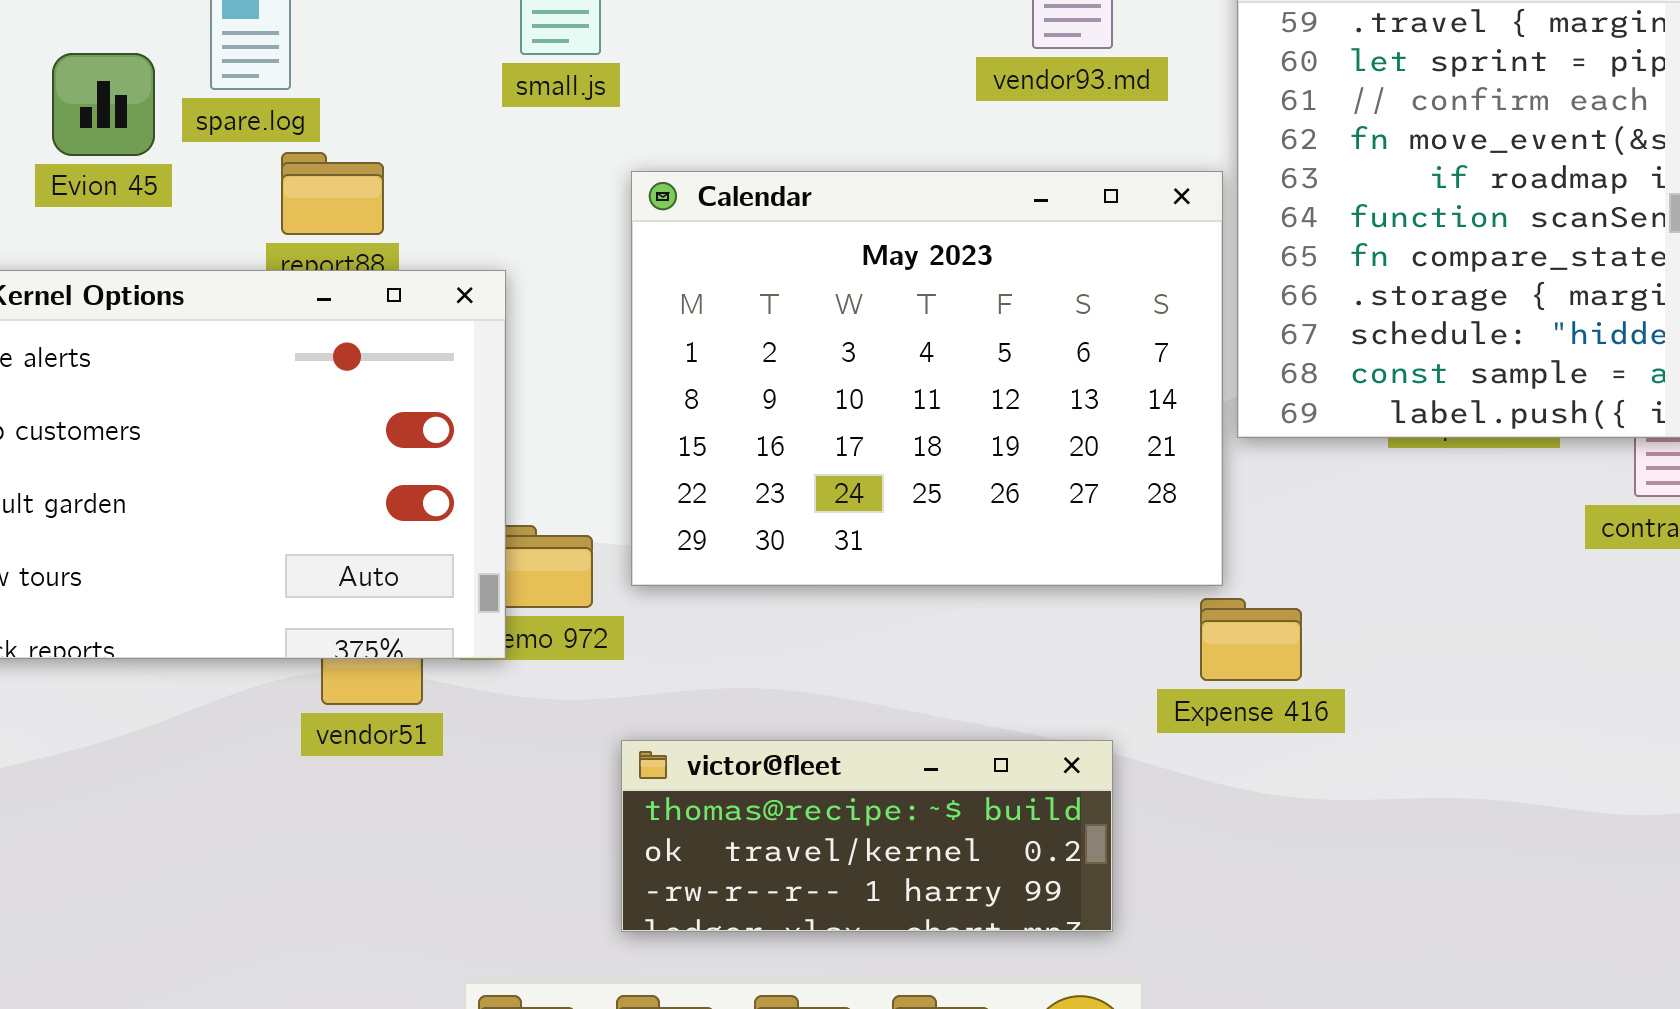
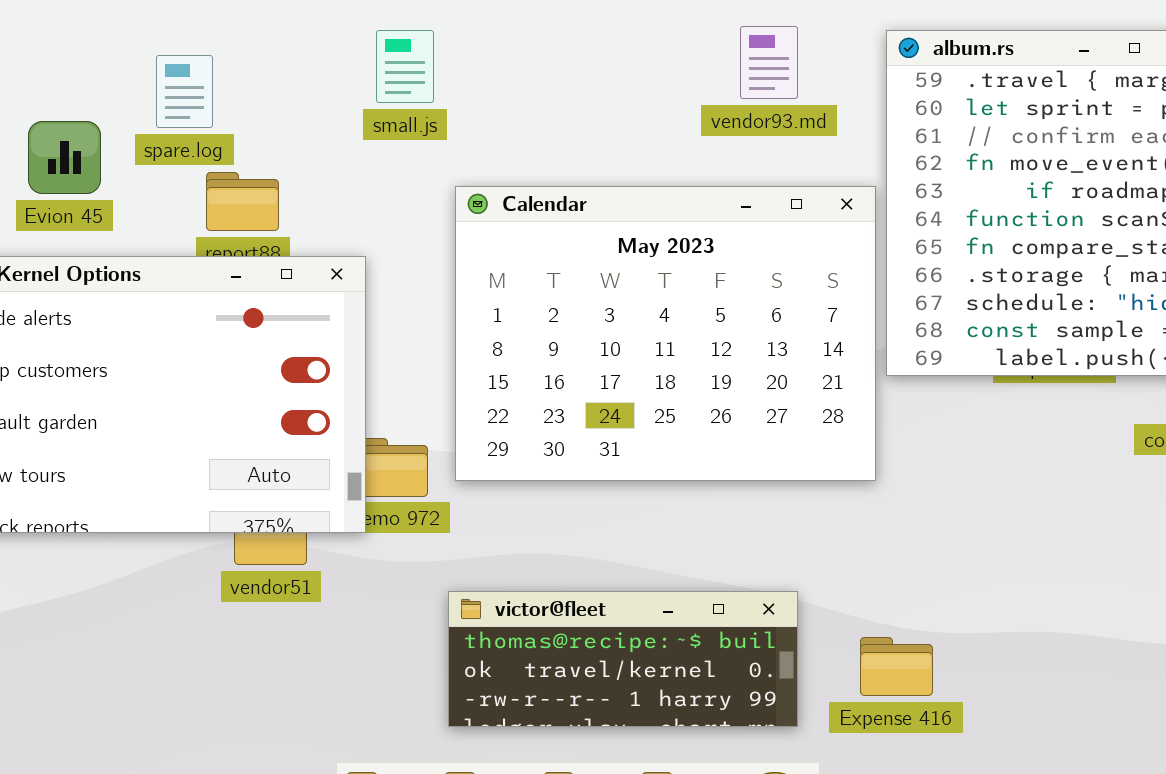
Evion 45: [52,53,155,156] -> [28,121,101,194], moved
Expense 416: [1200,598,1302,681] -> [860,637,933,696], moved

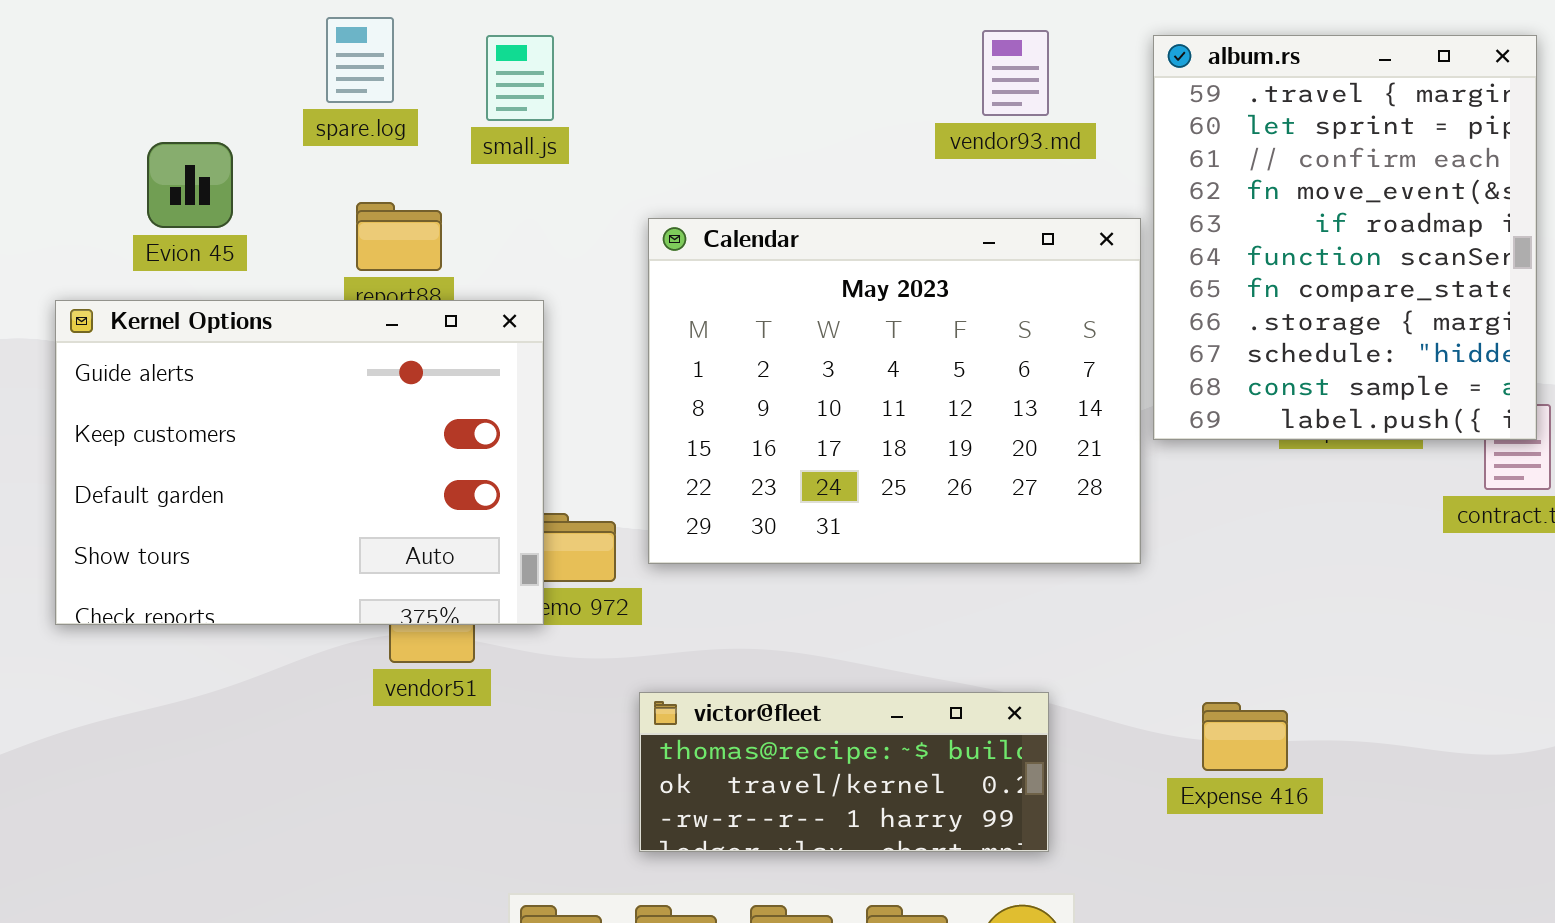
small.js: [376,30,434,103] -> [486,35,554,121], moved
spare.log: [156,55,213,128] -> [326,17,394,103], moved
Expense 416: [860,637,933,696] -> [1202,702,1288,771], moved

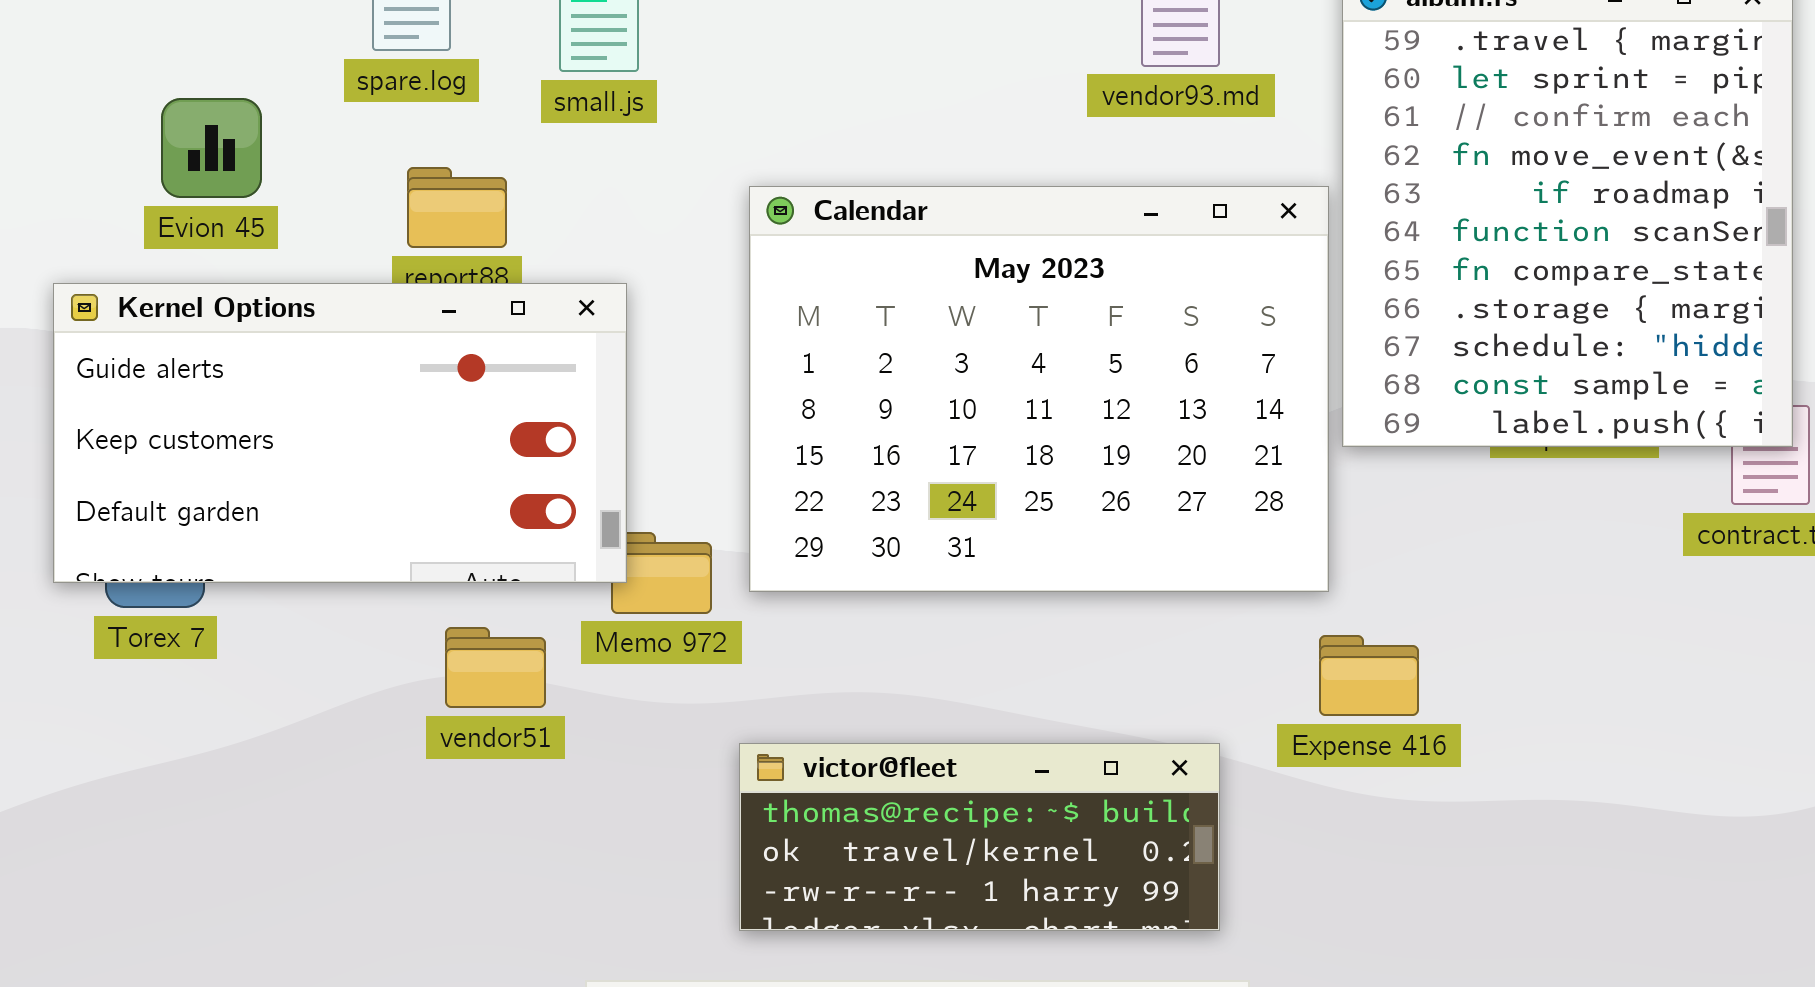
Kernel Options: [55,300,544,625] -> [53,283,627,583], resized
Expense 416: [1202,702,1288,771] -> [1319,635,1419,716], moved

